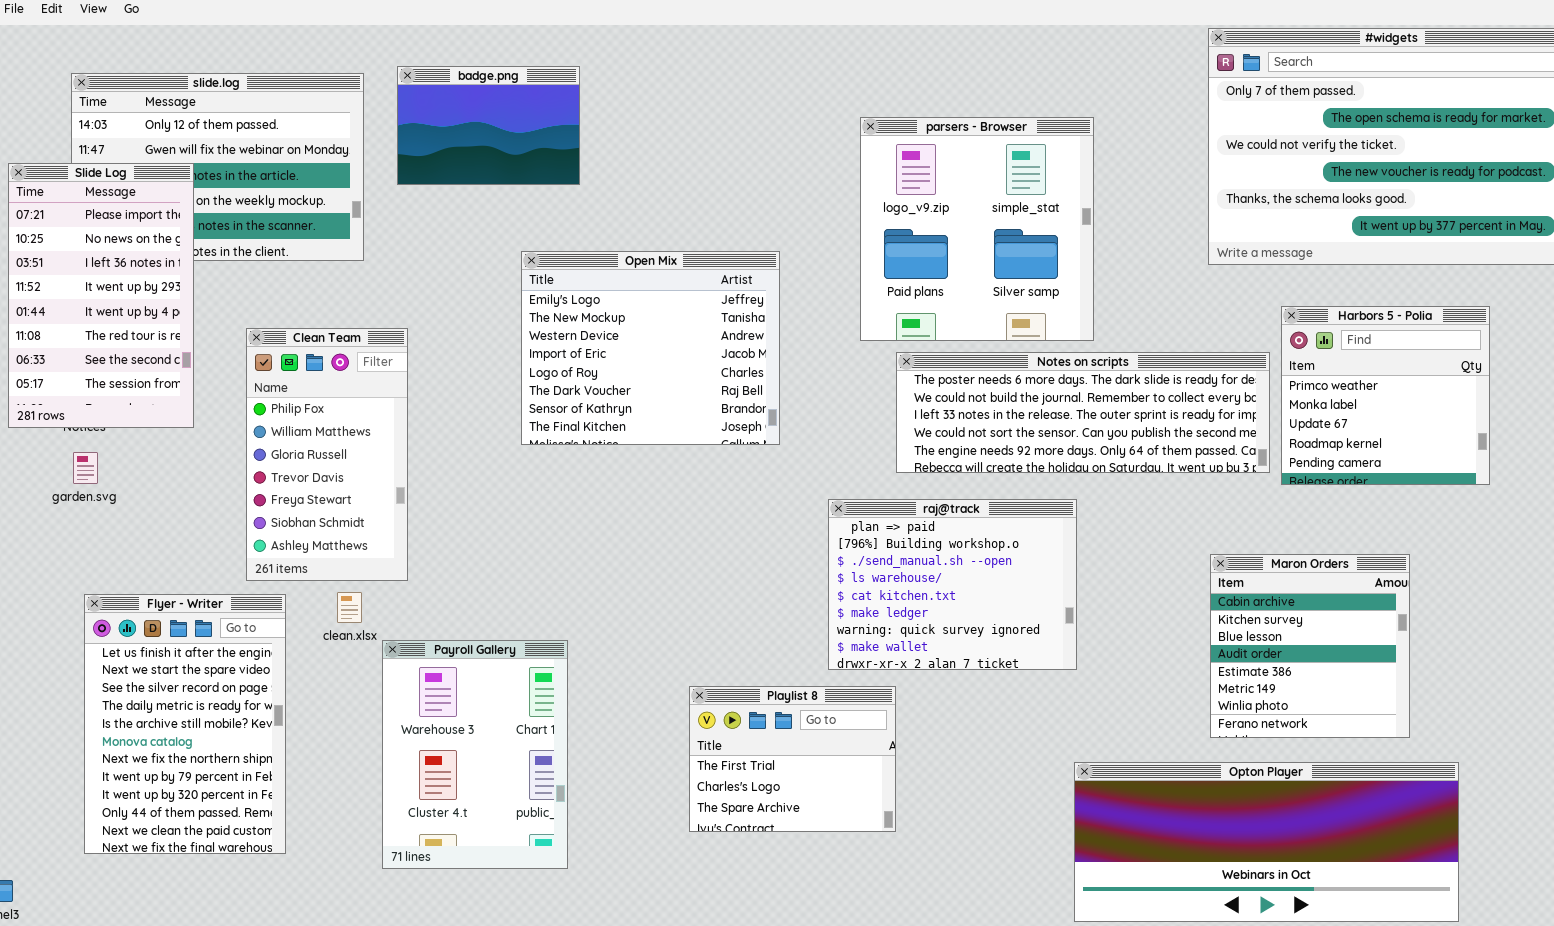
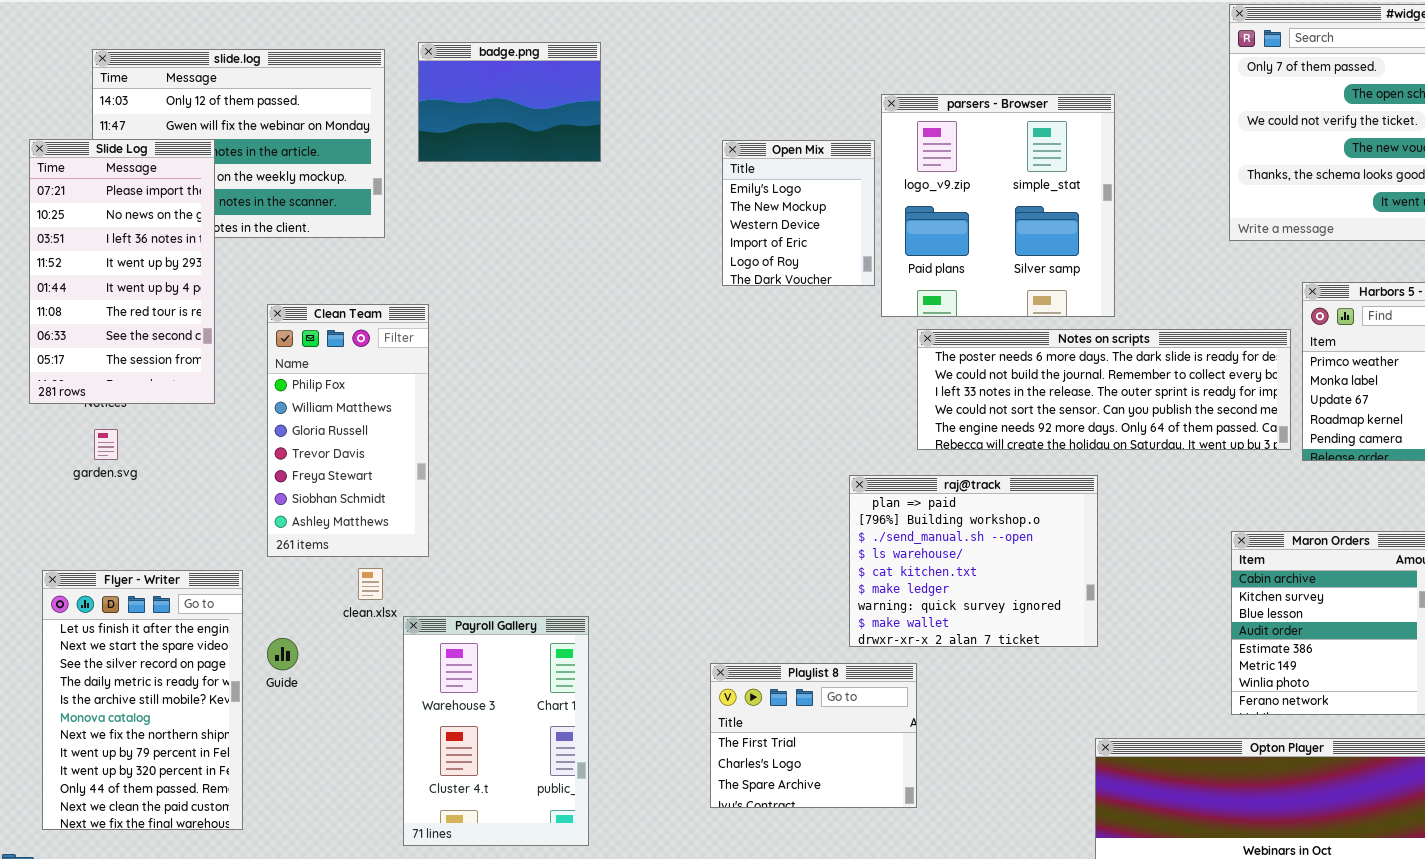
Open Mix: [521,251,780,445] -> [722,140,875,286], moved, resized
Flyer - Writer: [84,594,286,854] -> [42,570,243,830], moved

